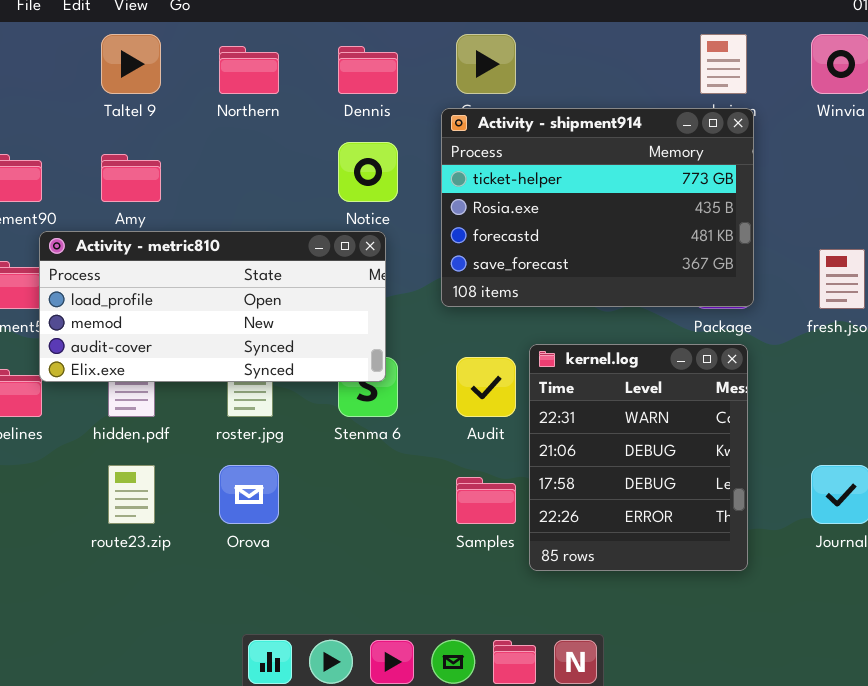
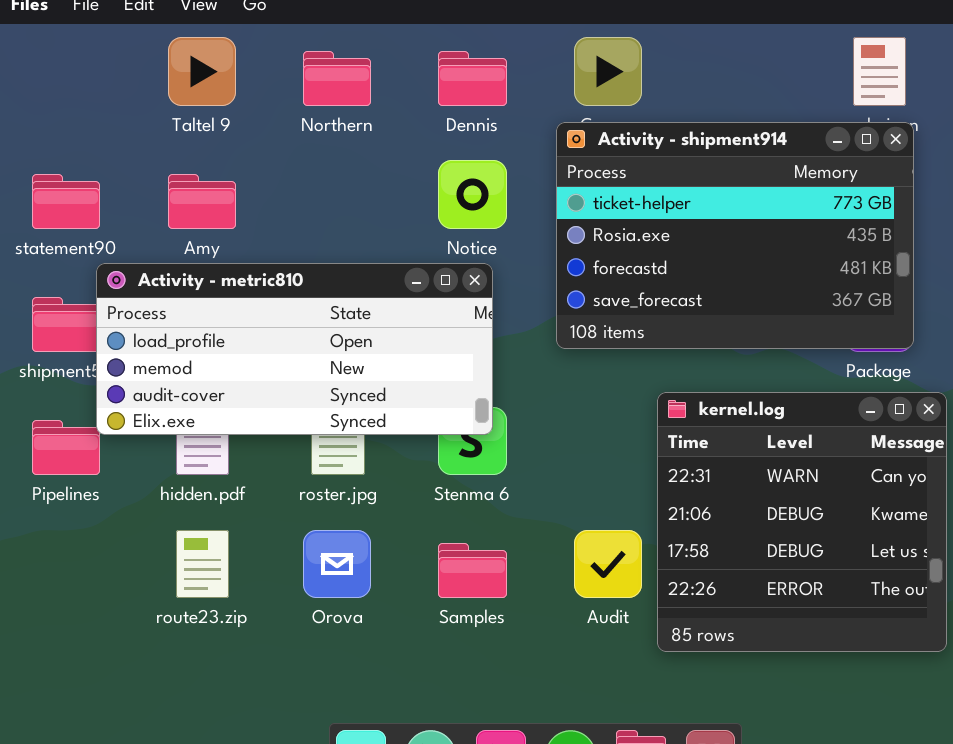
kernel.log: [529,344,748,571] -> [657,392,947,652], resized
Audit: [456,357,516,417] -> [574,530,642,598], moved
Samples: [456,477,516,524] -> [438,543,507,598], moved

